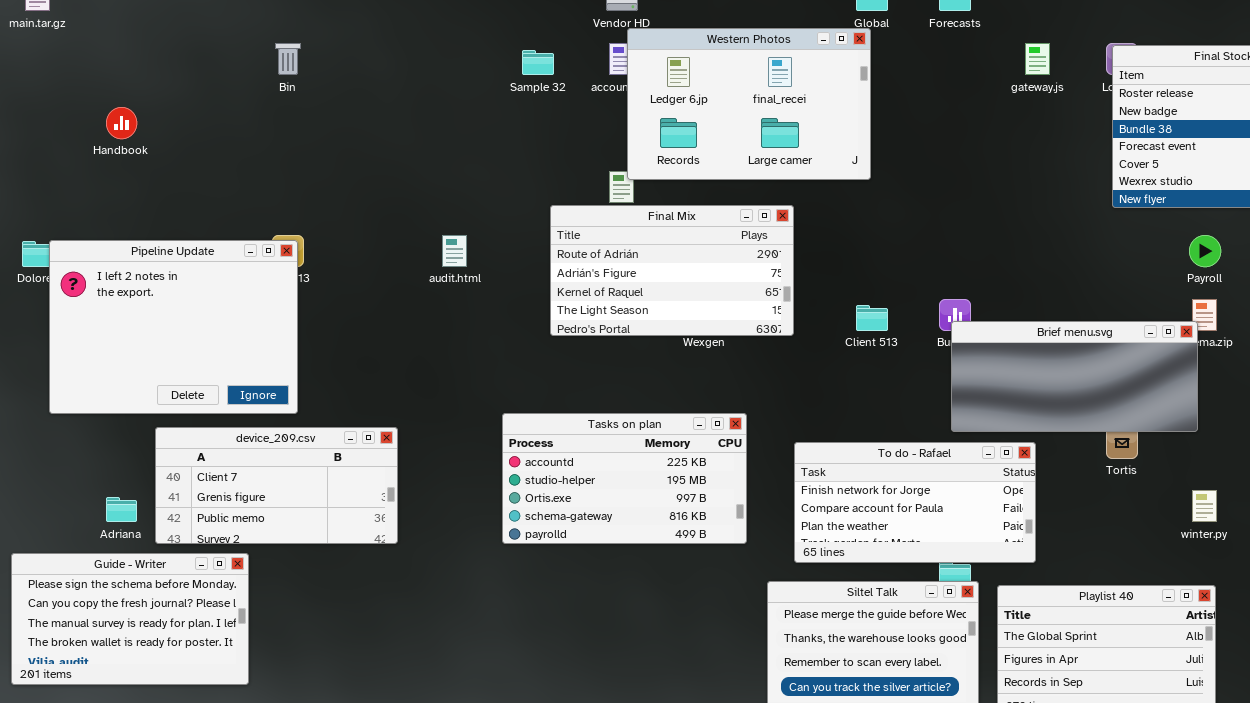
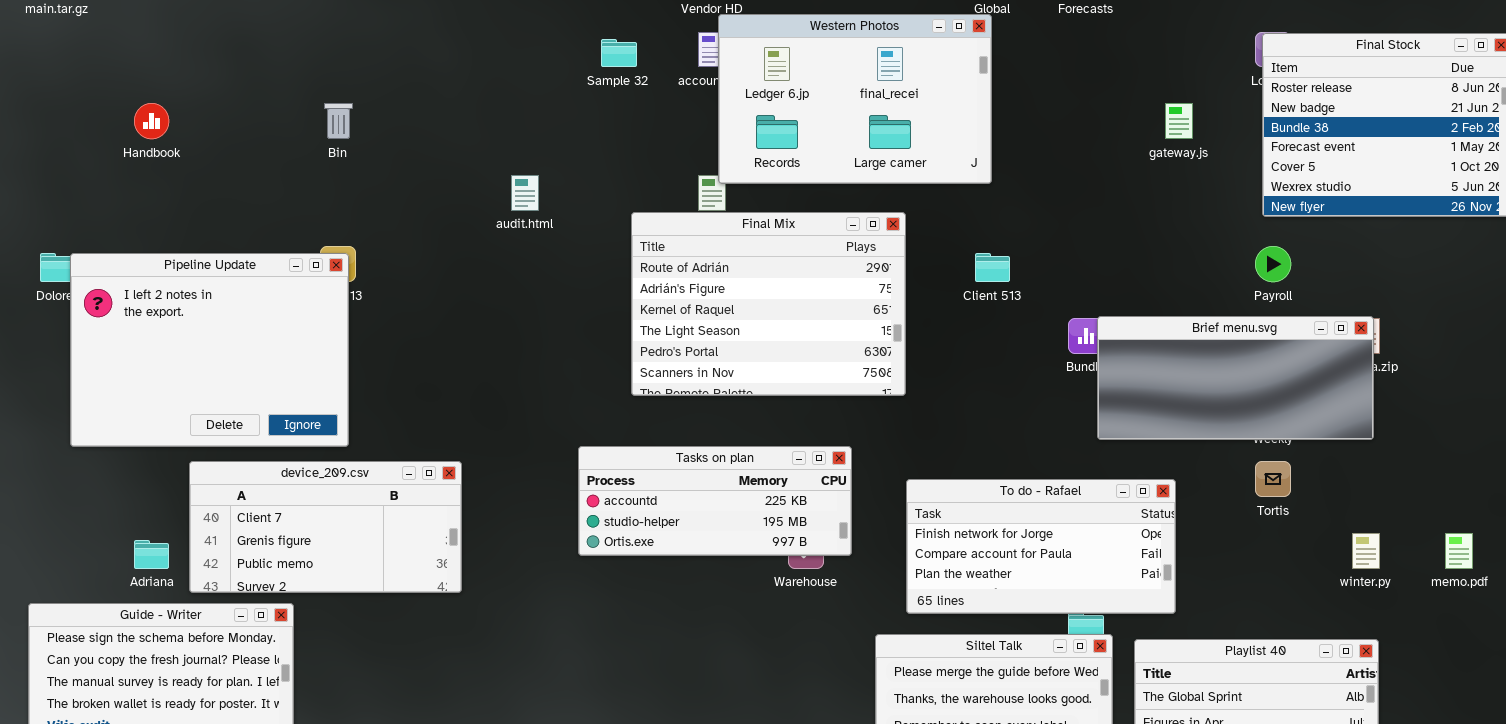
Bin: [275,43,301,75] -> [324,103,353,139], moved
gateway.js: [1025,43,1050,75] -> [1165,103,1193,139], moved
Final Mix: [550,205,794,336] -> [631,212,906,396], resized
audit.html: [442,235,467,267] -> [511,175,539,211], moved
Payroll: [1189,235,1221,267] -> [1255,246,1291,282], moved
Client 513: [856,305,888,331] -> [975,253,1010,282], moved
Brief menu.svg: [951,321,1198,432] -> [1097,316,1374,440], moved
Tasks on plan: [502,413,747,544] -> [578,446,852,556], resized

